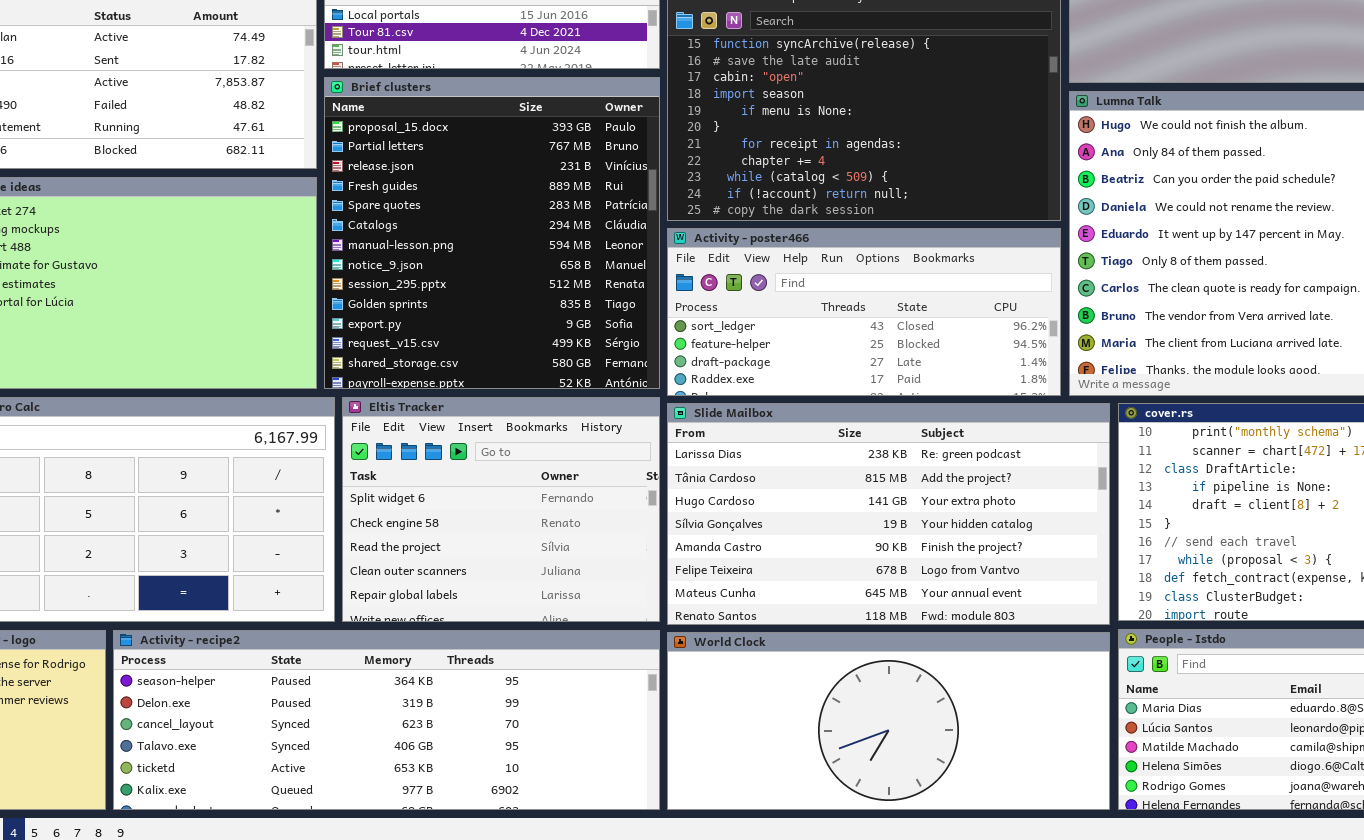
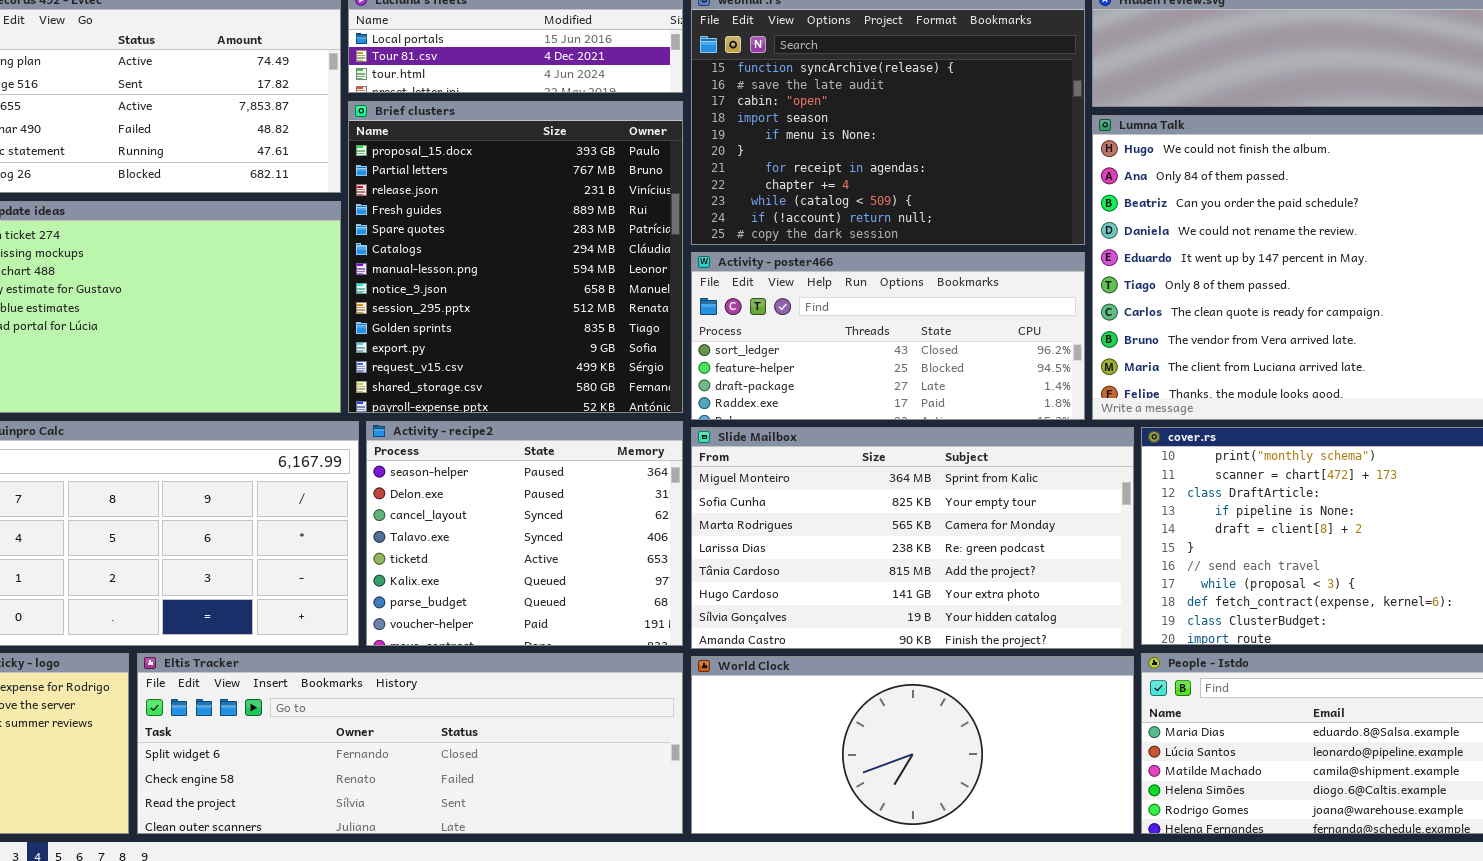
Eltis Tracker: [342,397,660,622] -> [137,653,683,834], moved, resized
Slide Mailbox: [667,403,1110,625] -> [691,427,1134,649], scrolled up 3 rows
Activity - recipe2: [113,630,660,810] -> [366,421,683,646], moved, resized

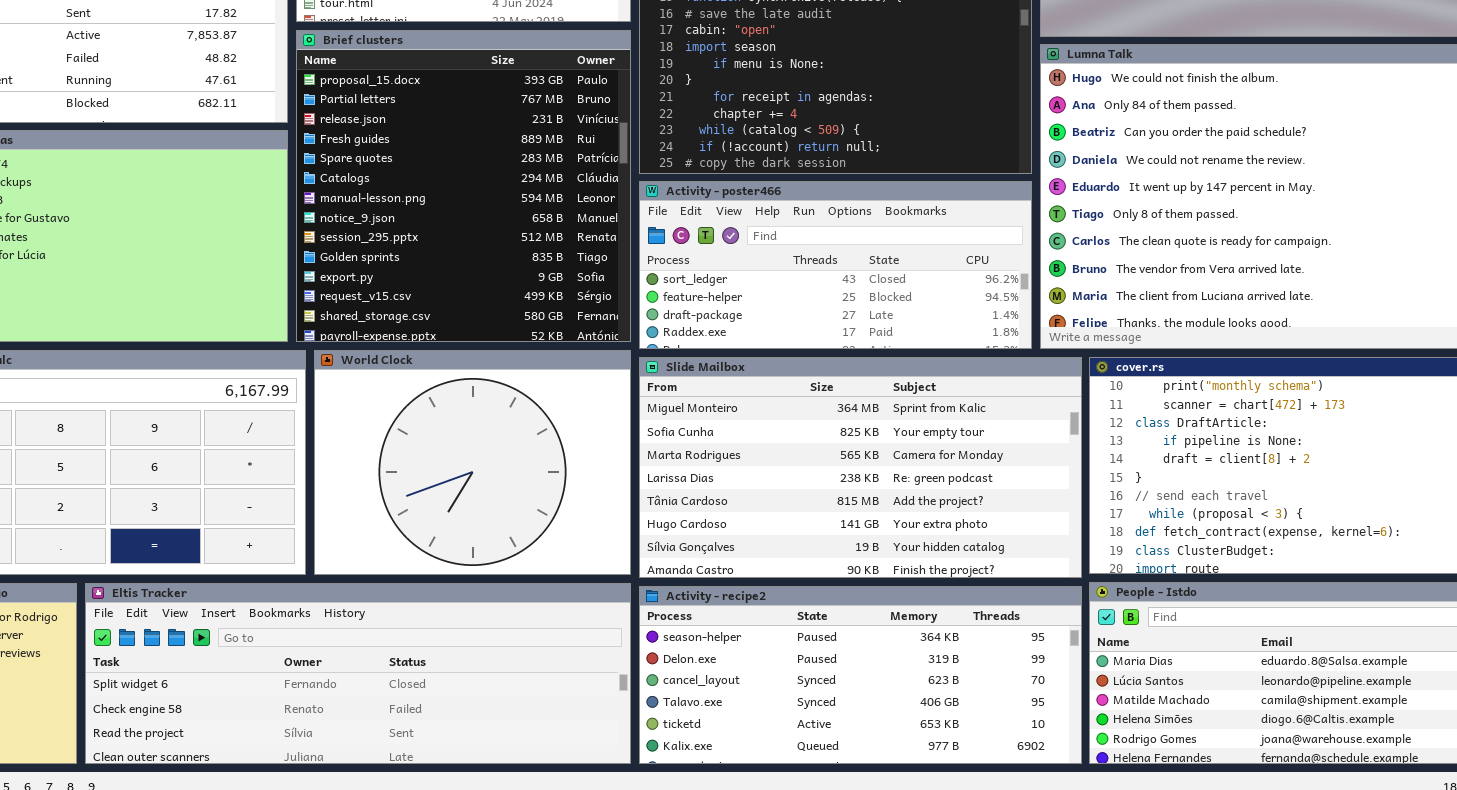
Activity - recipe2: [366,421,683,646] -> [639,586,1082,764], moved, resized
World Clock: [691,656,1134,834] -> [314,350,631,575], moved, resized

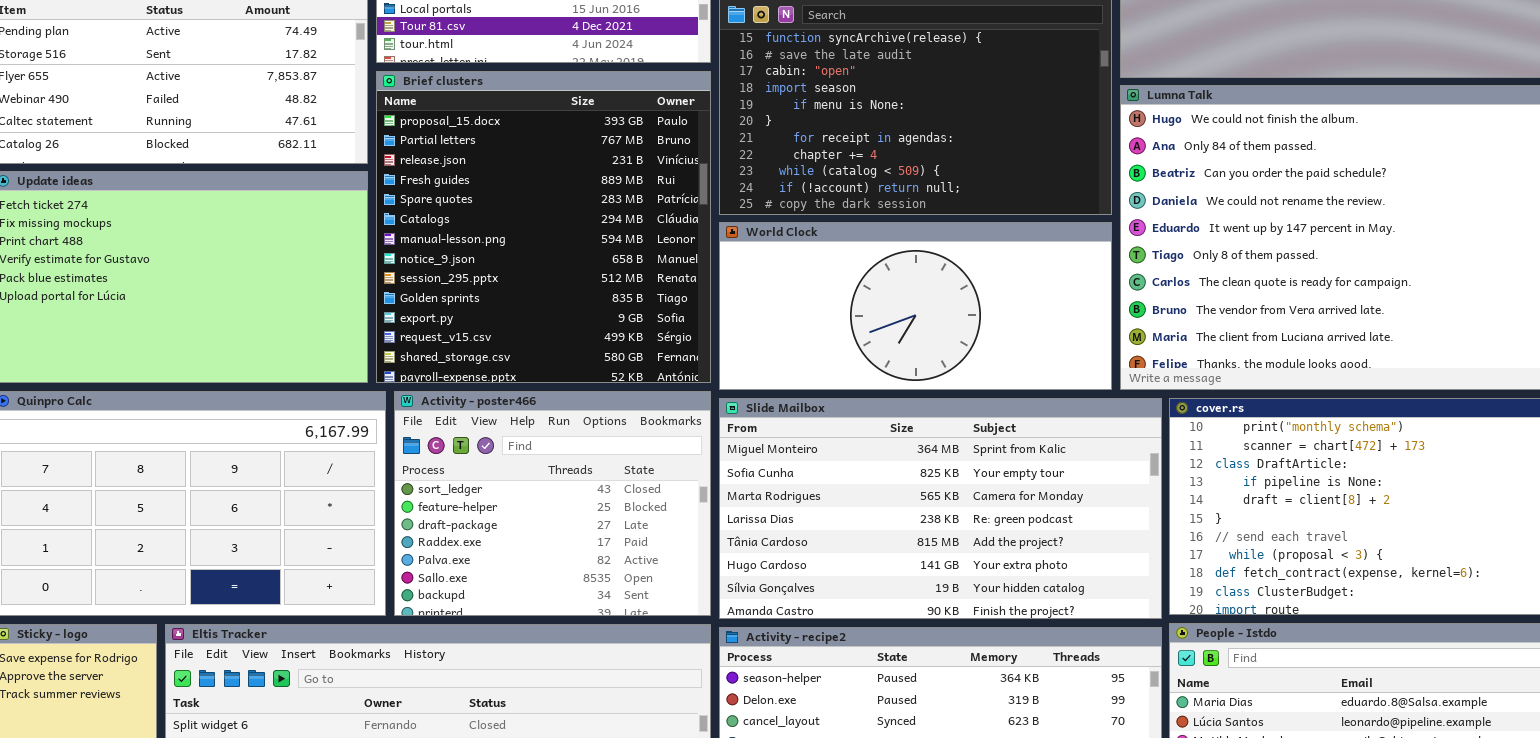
Activity - poster466: [639,181,1032,349] -> [394,391,711,616], moved, resized
World Clock: [314,350,631,575] -> [719,222,1112,390], moved, resized

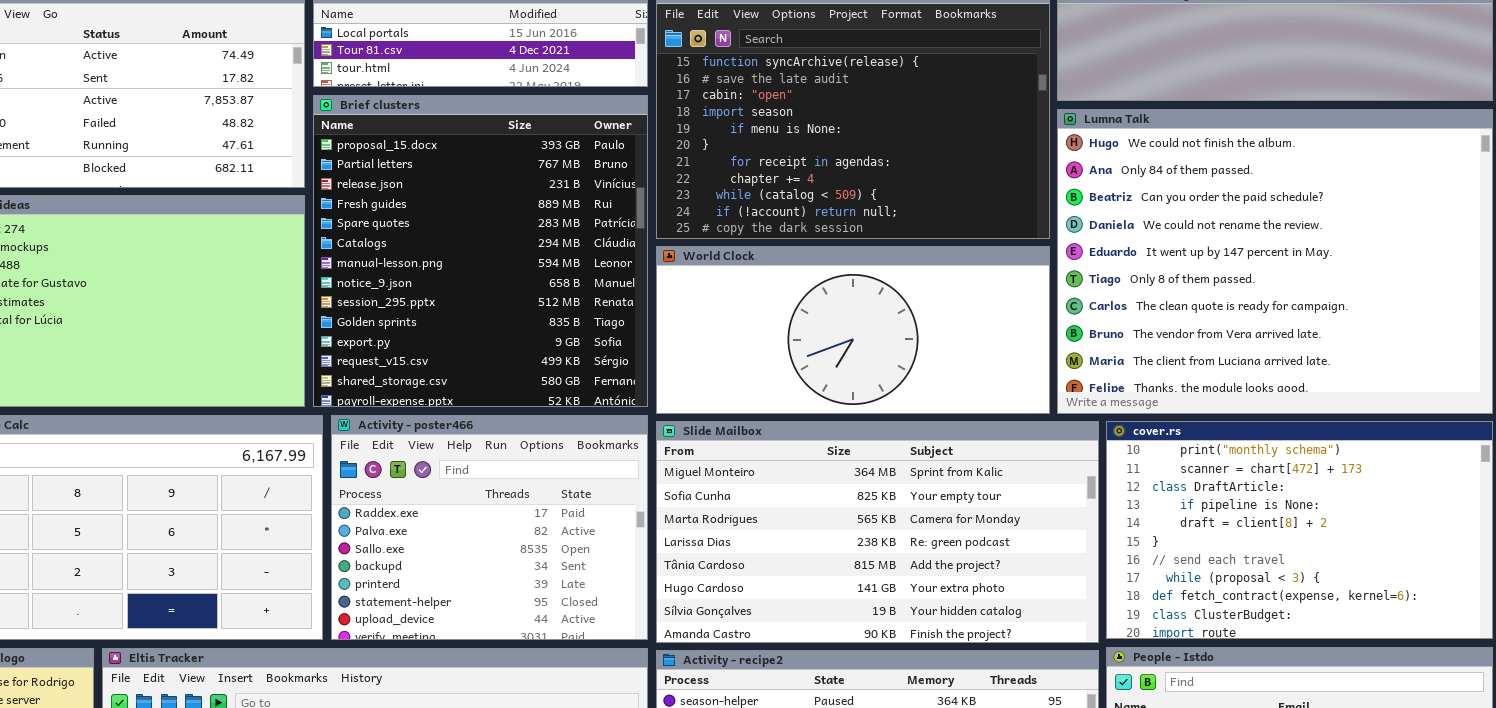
Activity - poster466: [394,391,711,616] -> [331,415,648,640], scrolled down 3 rows

